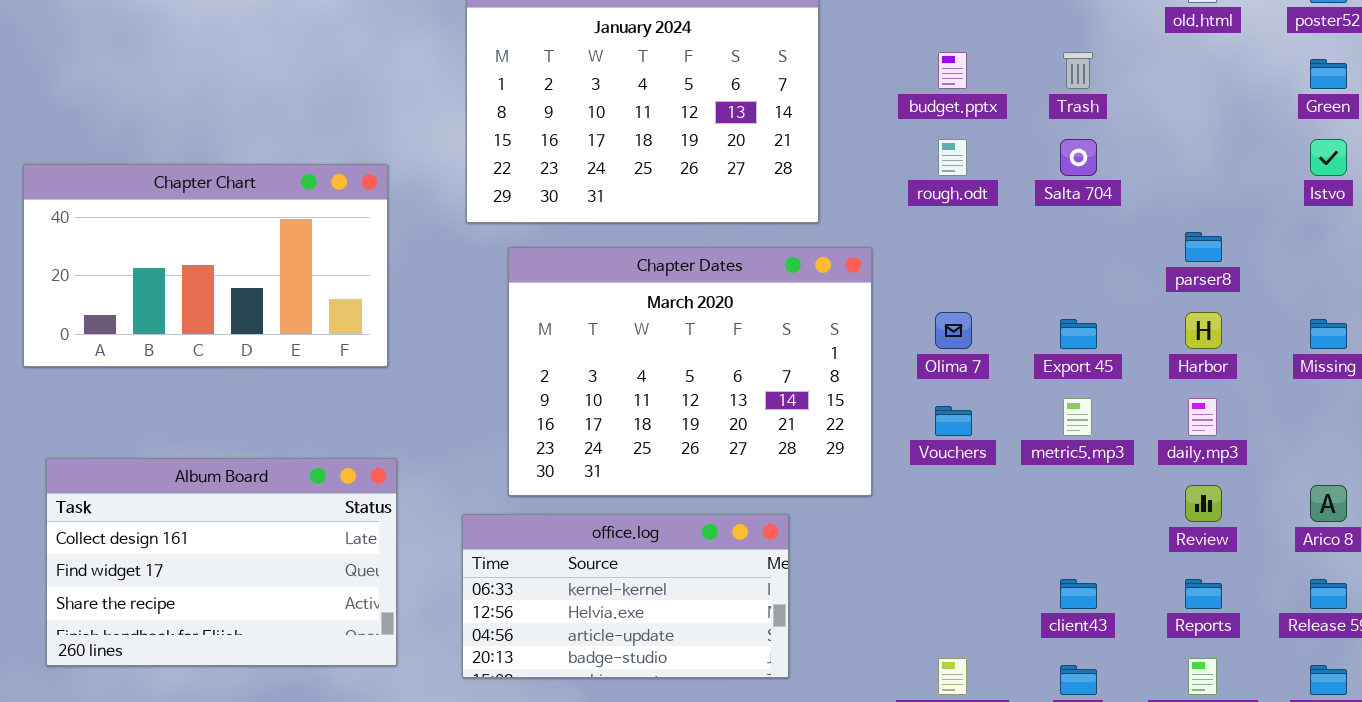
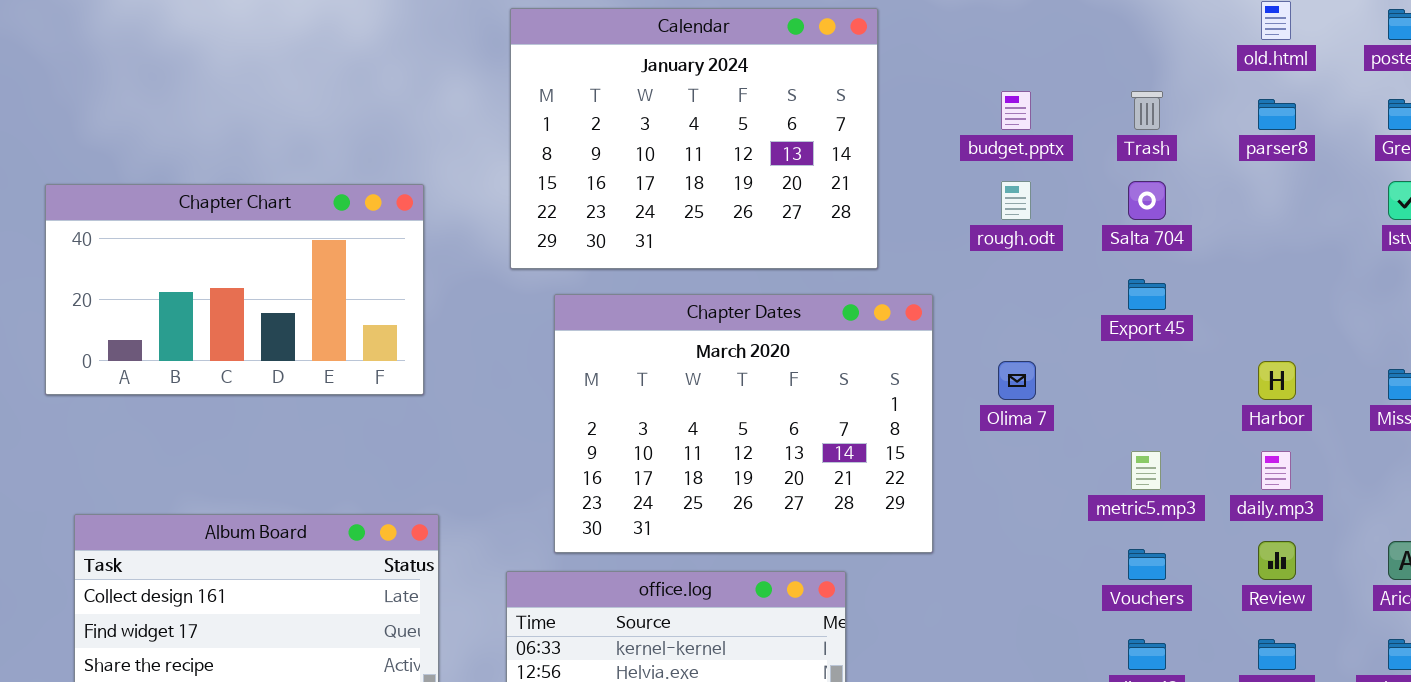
Chapter Chart: [23,164,388,367] -> [45,184,424,395], moved
parser8: [1185,232,1222,262] -> [1258,99,1296,130], moved
Export 45: [1060,319,1097,349] -> [1128,279,1166,310], moved
Vouchers: [935,406,972,436] -> [1128,549,1166,580], moved

